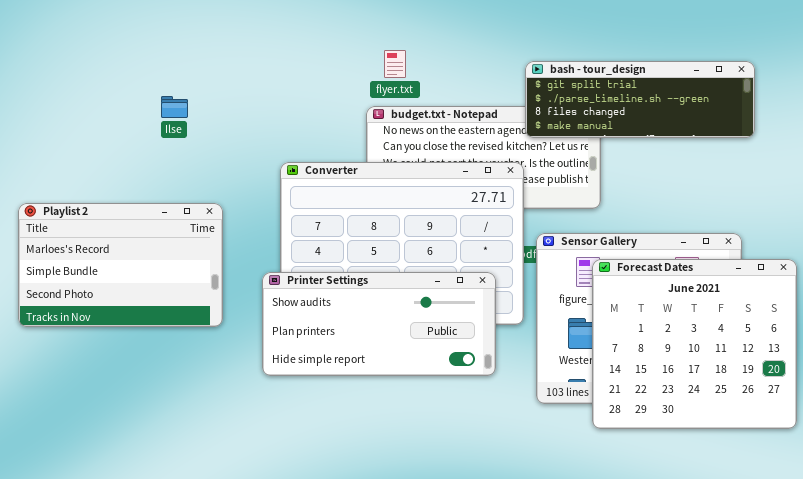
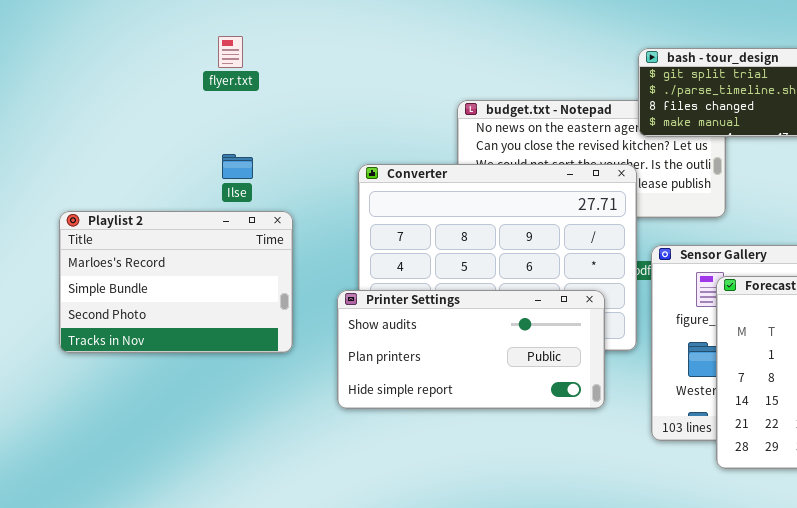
flyer.txt: [384,50,406,78] -> [218,36,243,68], moved
Ilse: [161,96,188,118] -> [222,154,253,179], moved

